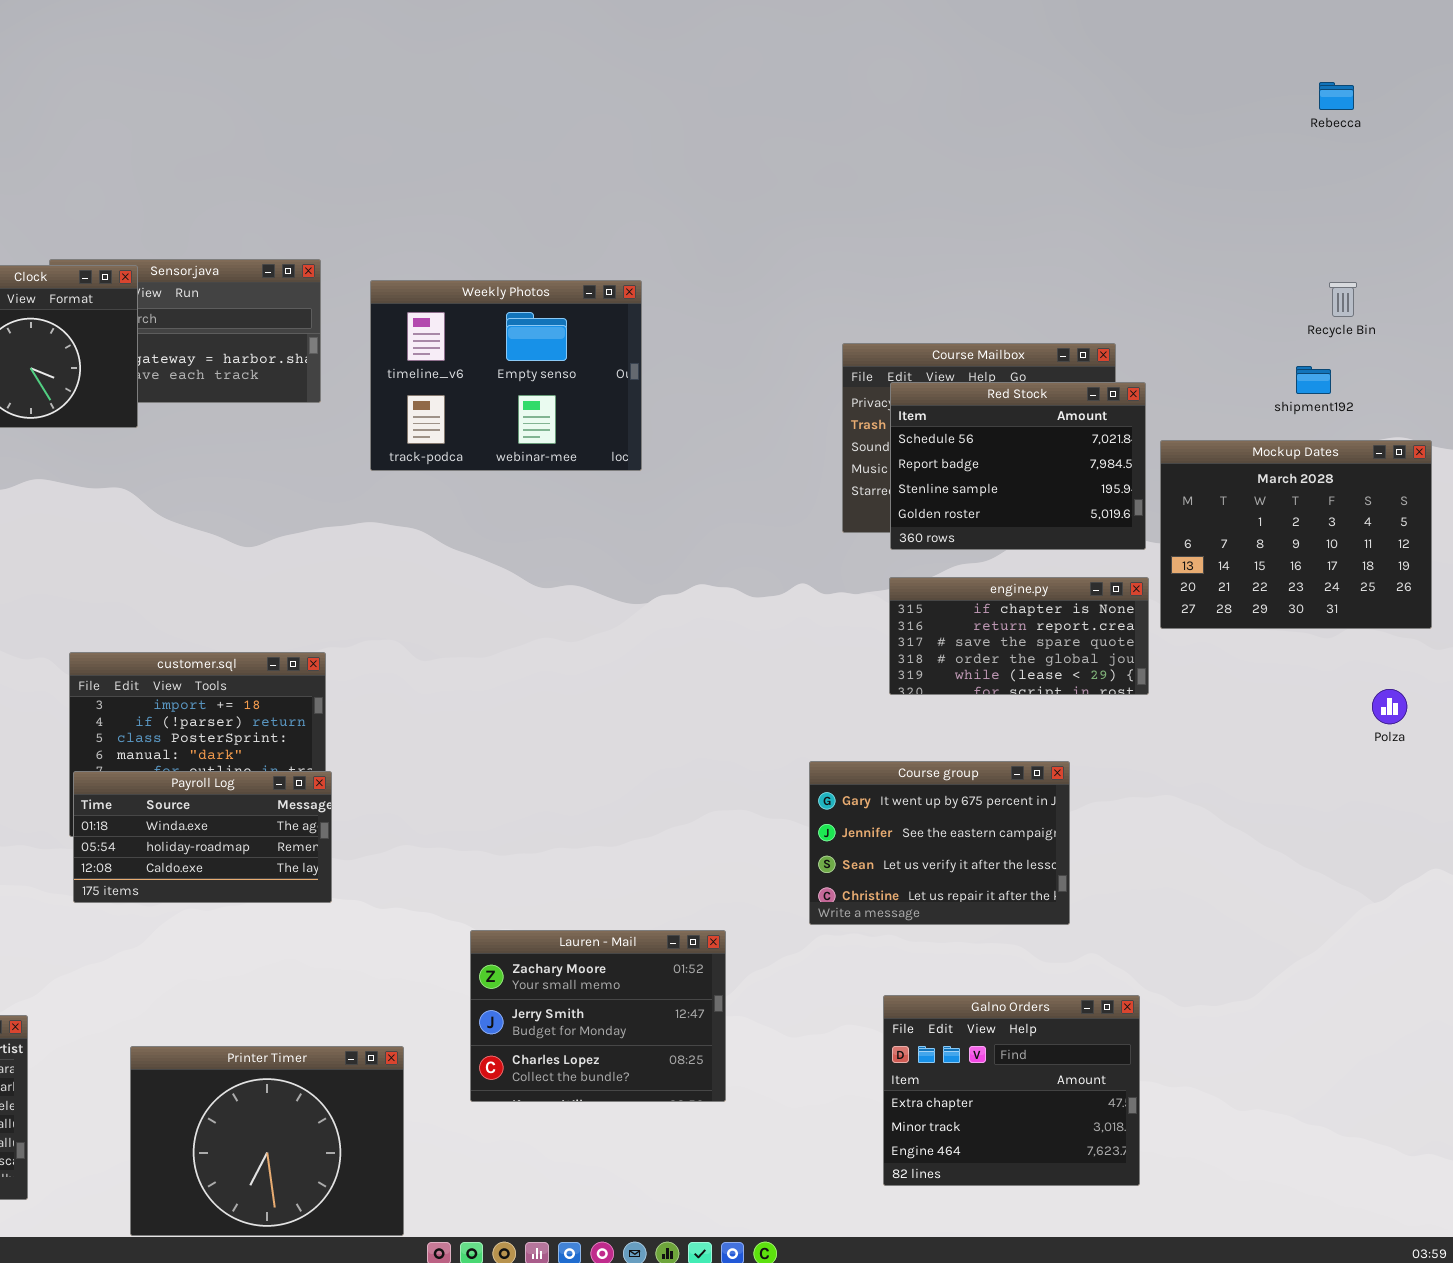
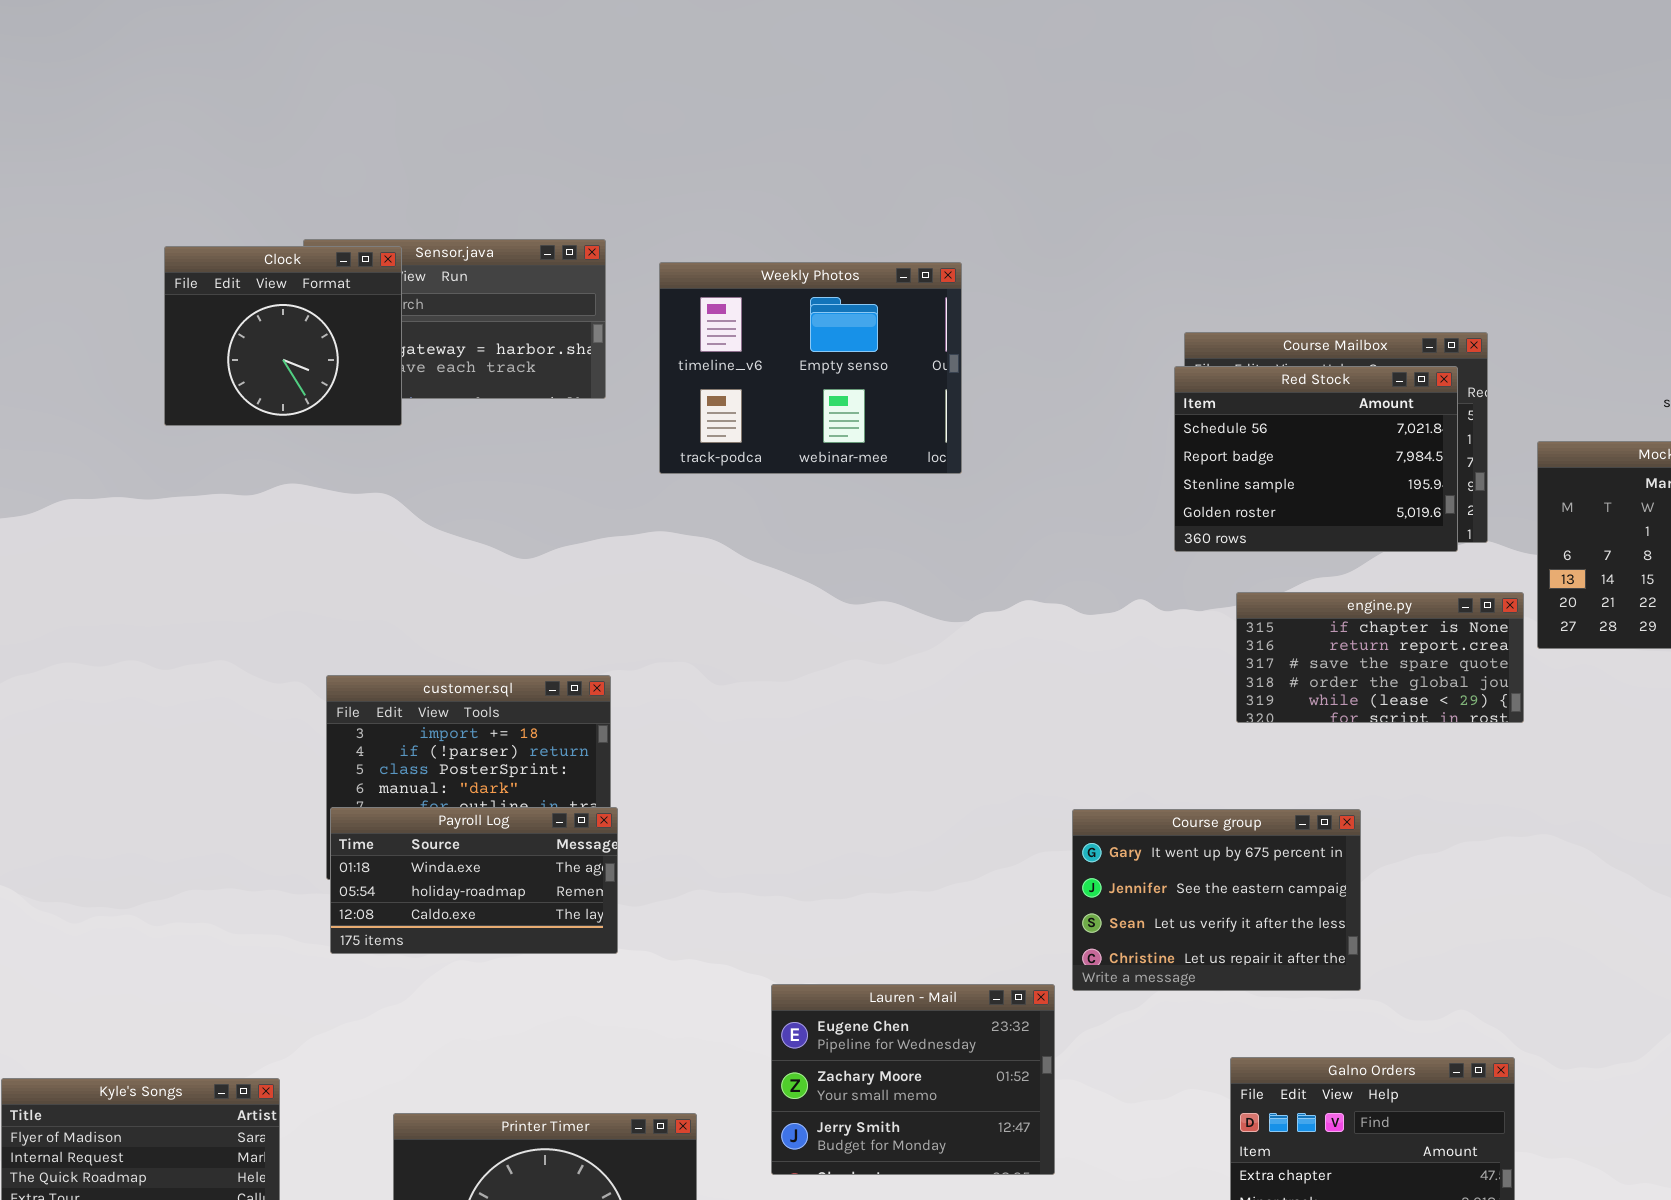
Red Stock: [890,382,1146,550] -> [1174,366,1458,552], moved
Course group: [809,761,1070,925] -> [1072,809,1361,991], moved
Lauren - Mail: [470,930,726,1102] -> [771,984,1055,1175], scrolled up 1 row

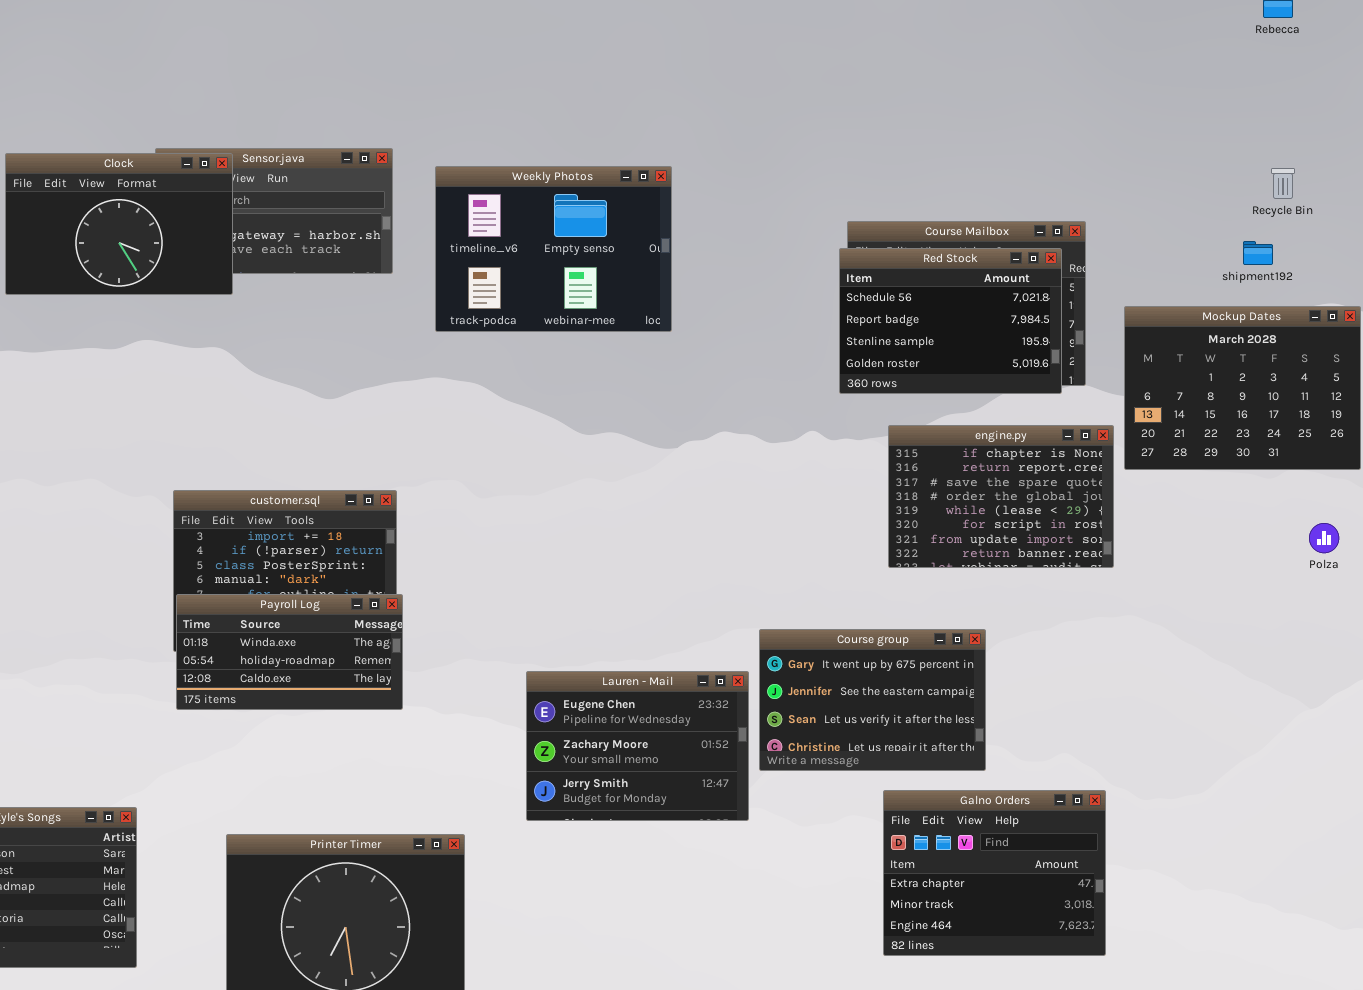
Clock: [164,246,402,426] -> [5,153,233,295], resized
engine.py: [1236,592,1524,723] -> [888,425,1114,568], resized
Course group: [1072,809,1361,991] -> [759,629,986,771], moved
Lauren - Mail: [771,984,1055,1175] -> [526,671,749,821], moved

